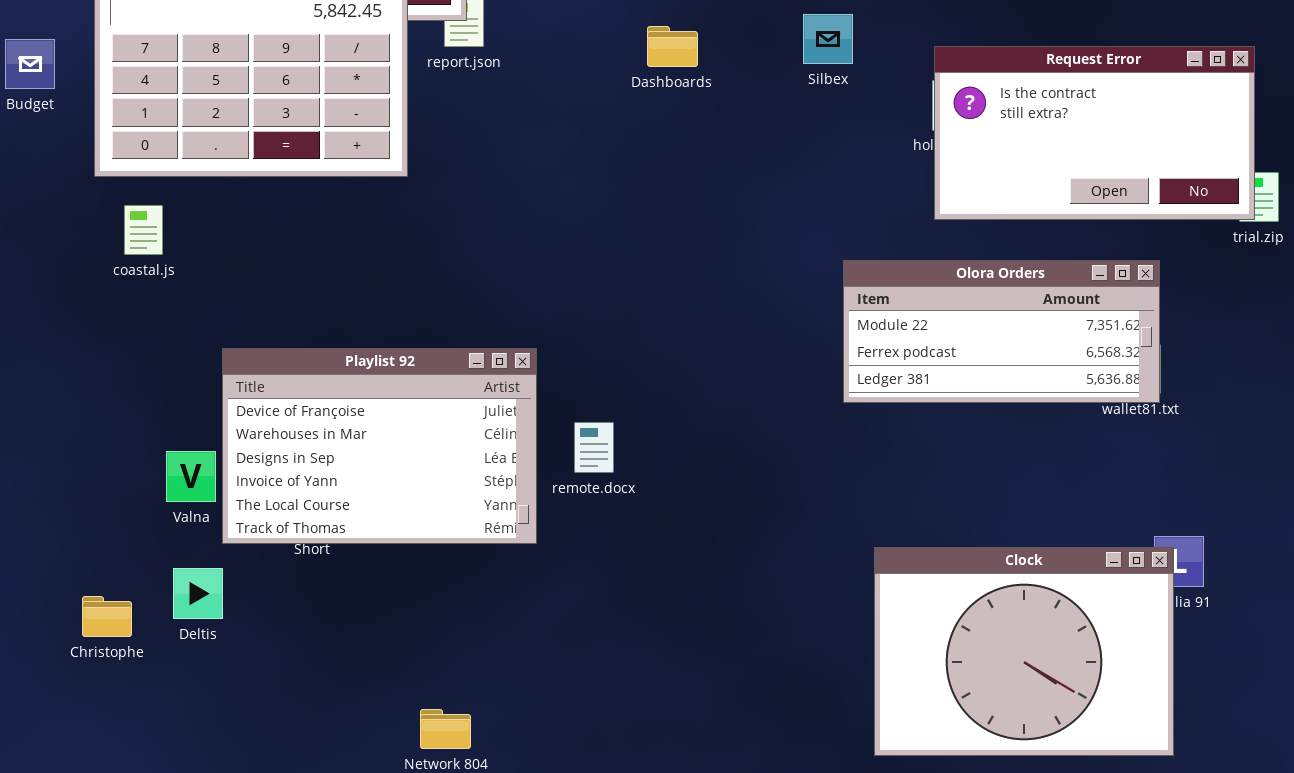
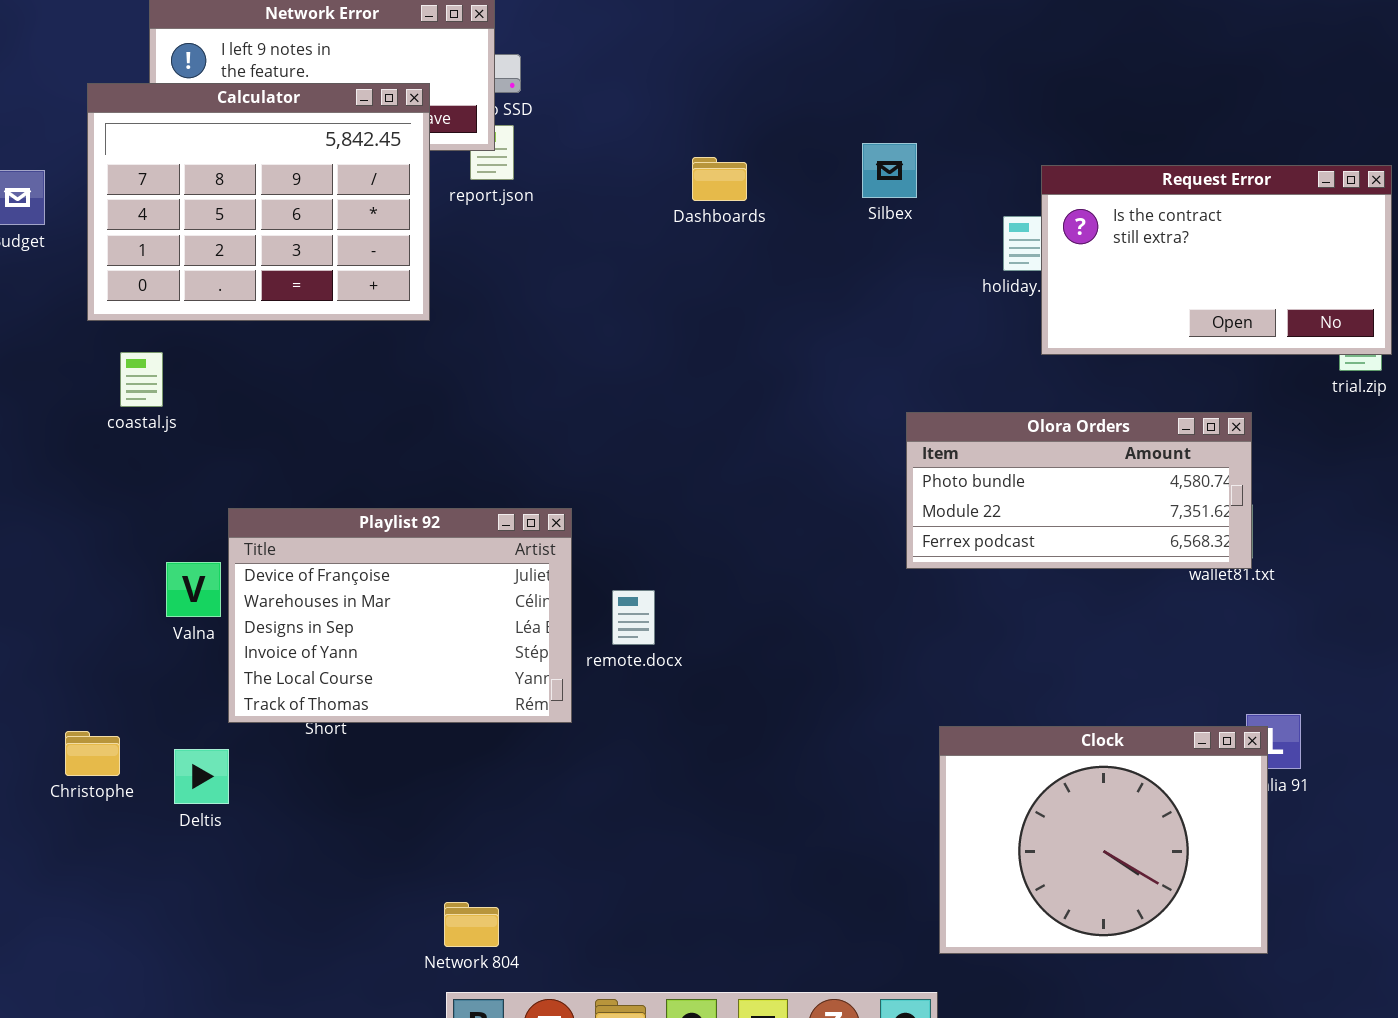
Request Error: [934,46,1255,220] -> [1041,165,1392,355], moved
Olora Orders: [843,260,1160,403] -> [906,412,1252,569], scrolled up 1 row
Valna: [166,451,216,502] -> [166,562,221,617], moved
Christophe: [82,596,132,637] -> [65,731,120,776], moved

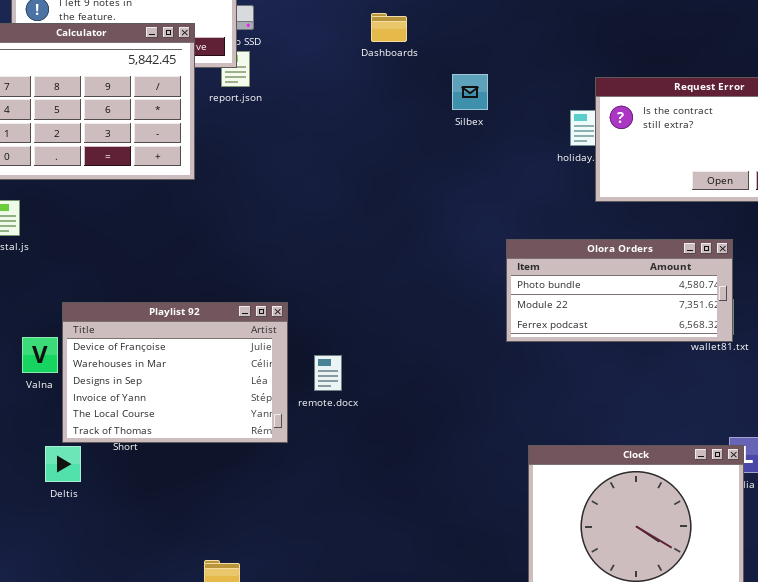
Silbex: [862,143,917,198] -> [452,74,488,110], moved
Dashboards: [692,157,747,201] -> [371,13,407,42], moved
Deltis: [174,749,229,804] -> [45,446,81,482], moved

